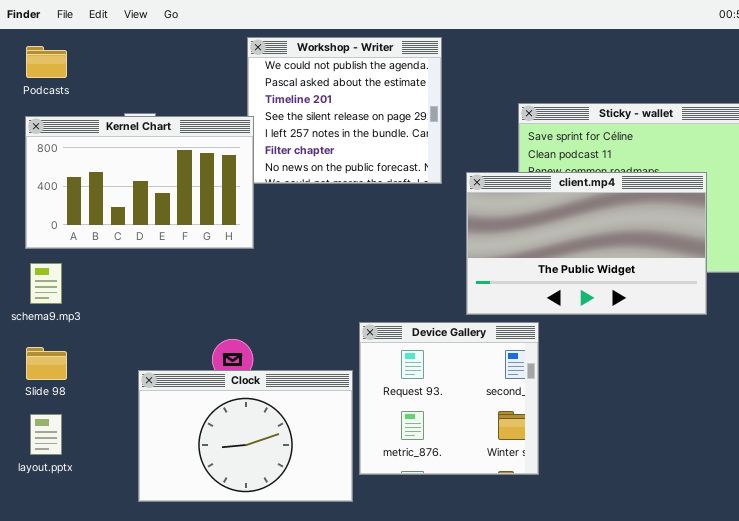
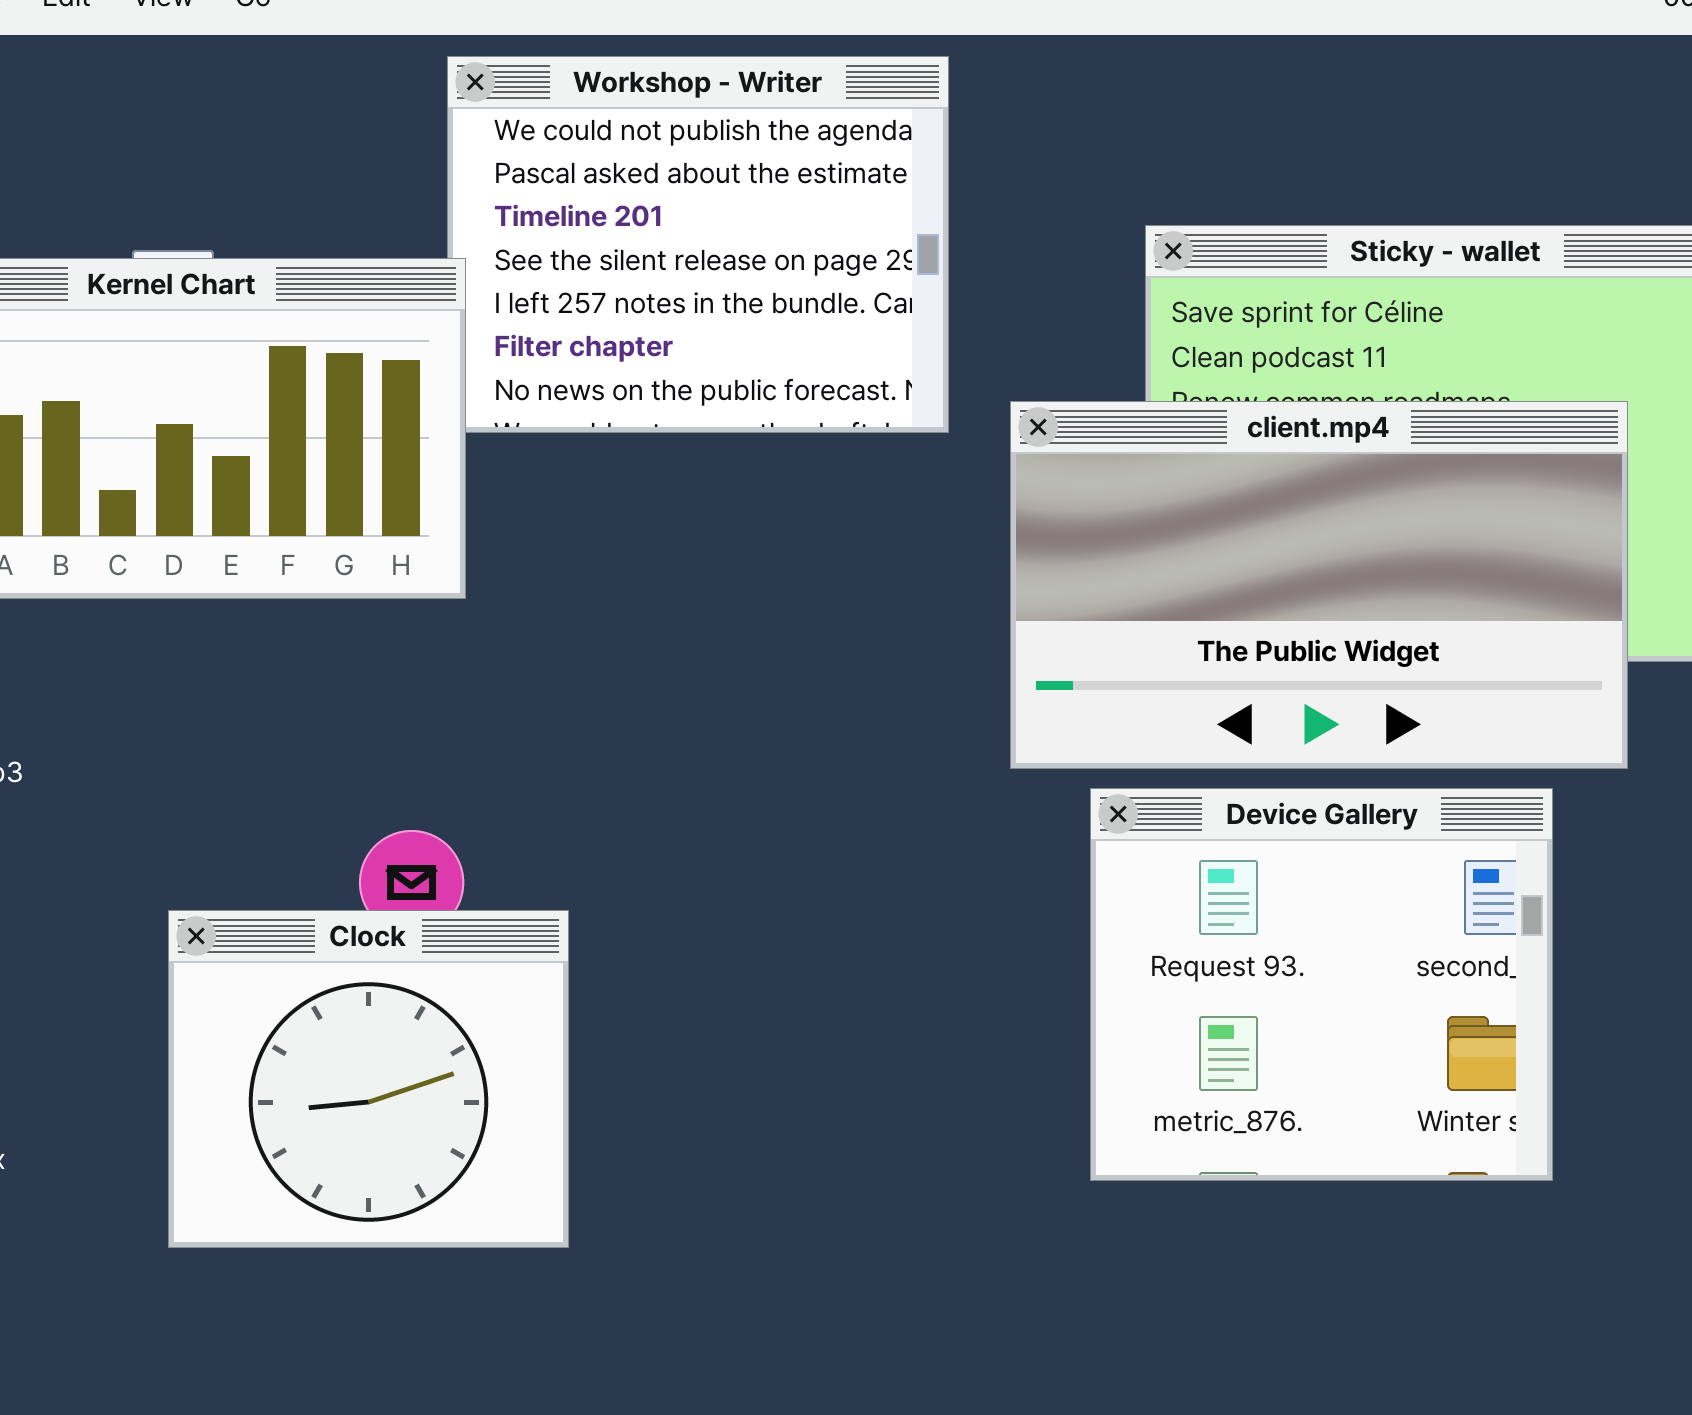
Device Gallery: [359,322,539,475] -> [1090,788,1553,1181], moved
Clock: [138,370,353,502] -> [168,910,569,1248], resized

